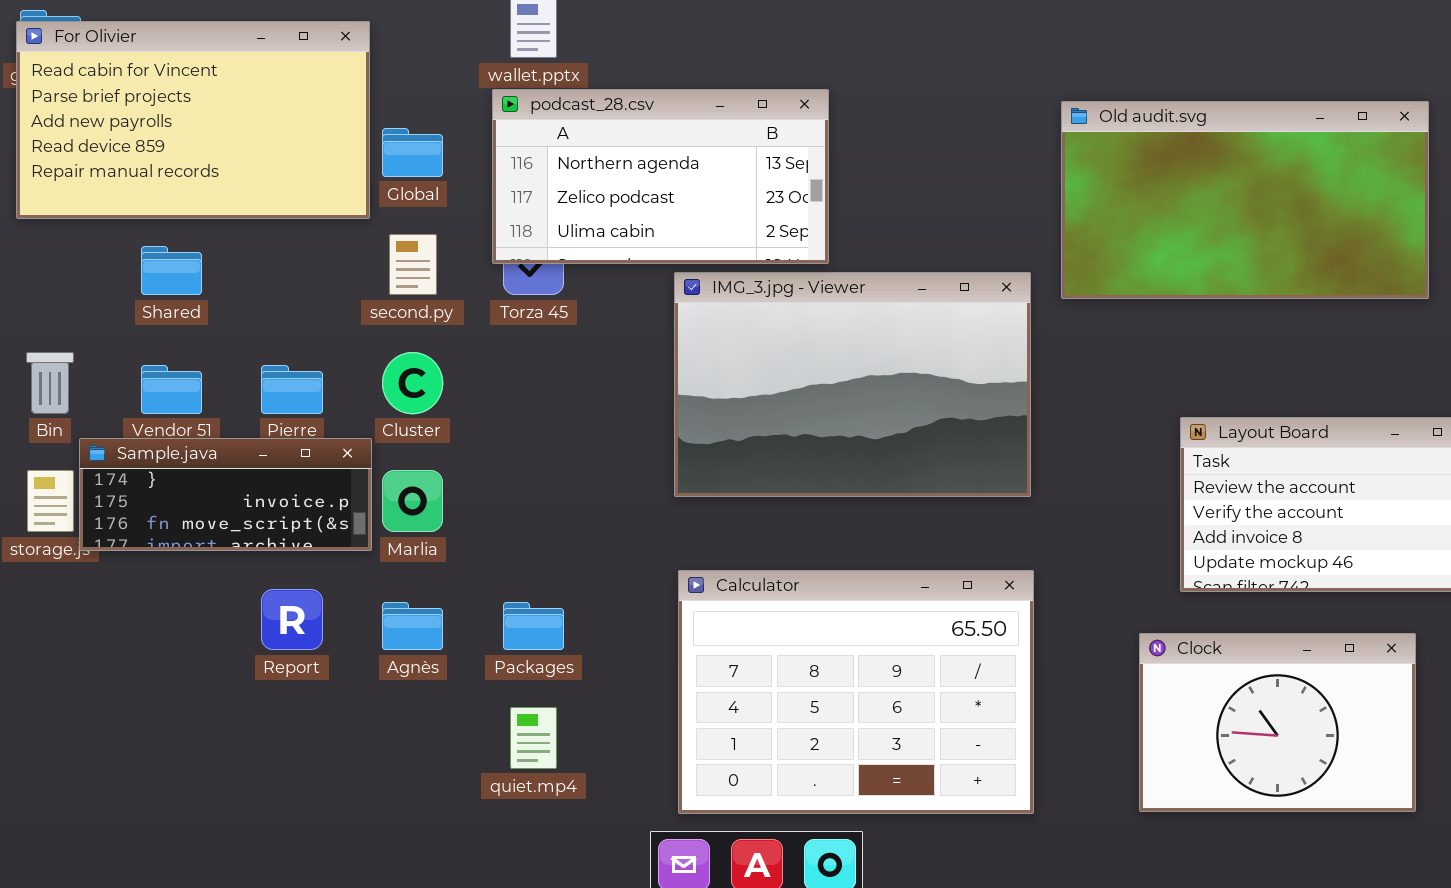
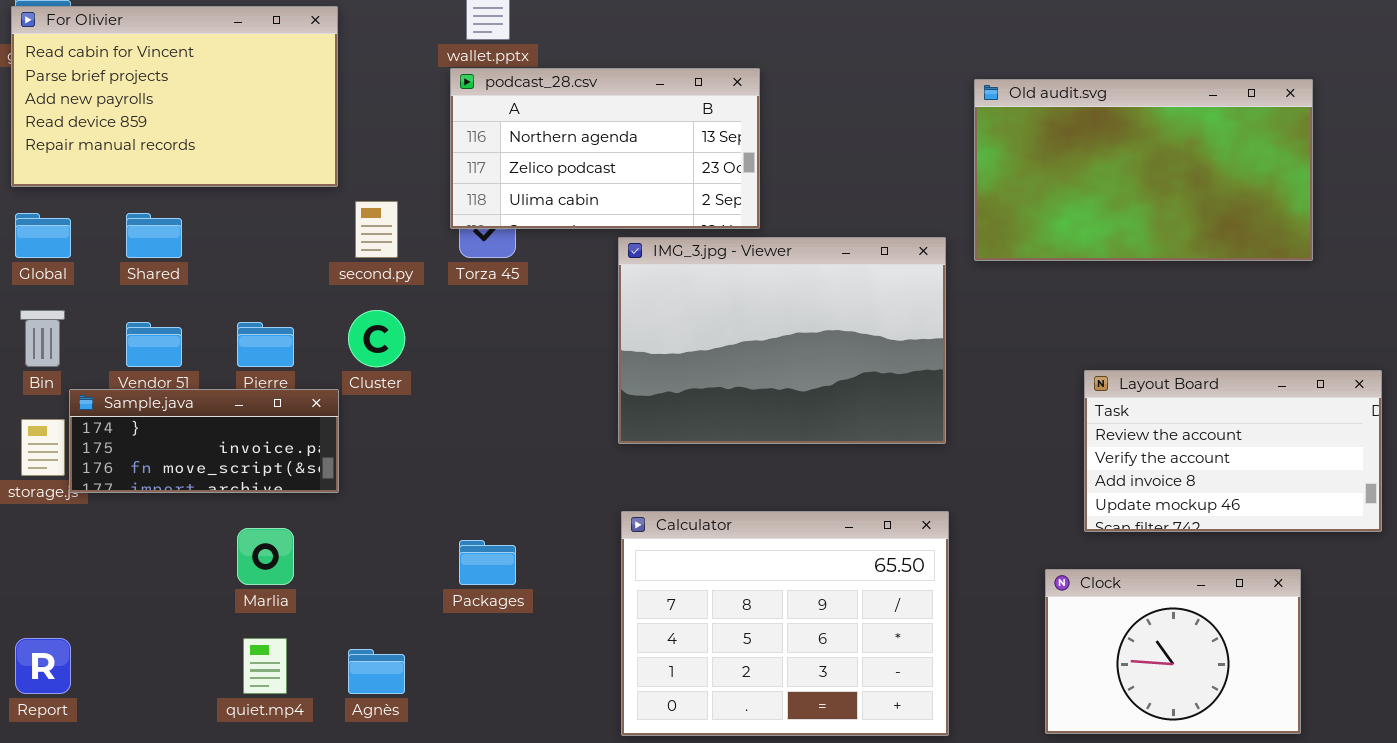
Global: [382,128,443,177] -> [15,213,71,258], moved
Marlia: [382,470,443,532] -> [237,528,294,585], moved
Report: [261,589,323,650] -> [15,638,71,694], moved
Agnès: [382,602,443,650] -> [348,649,405,694], moved
quiet.mp4: [510,707,557,769] -> [243,638,287,694], moved

